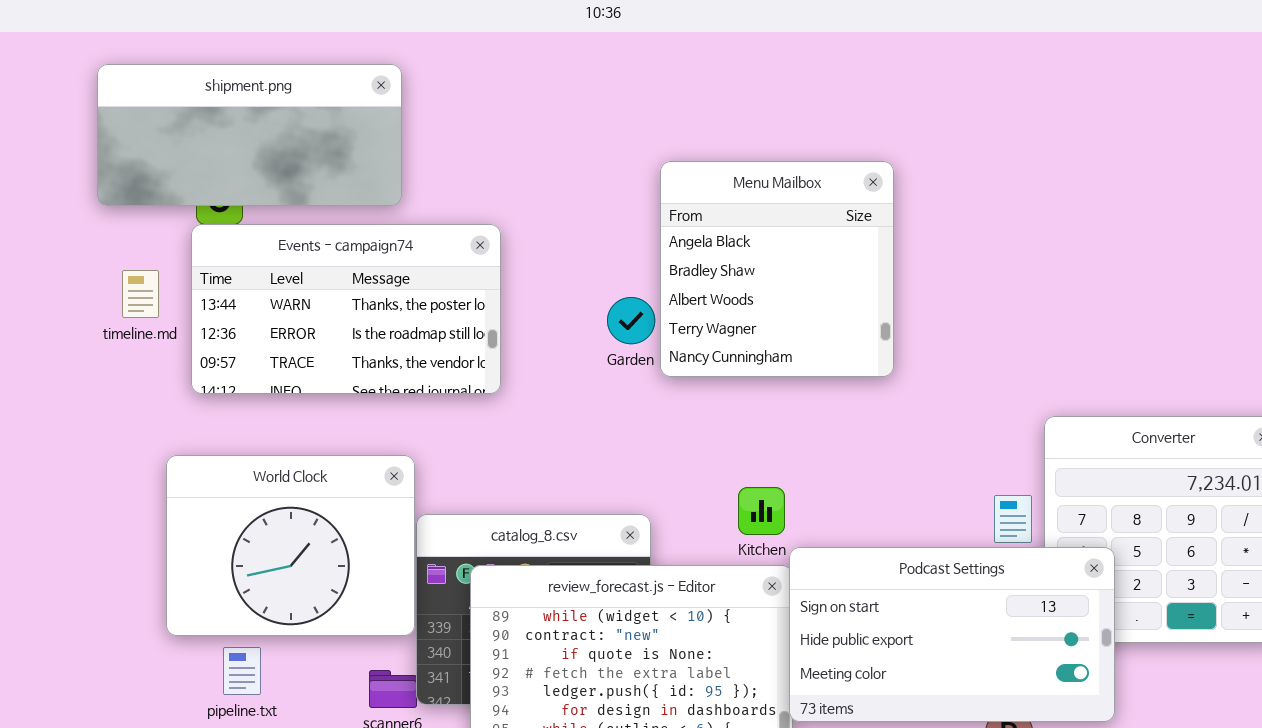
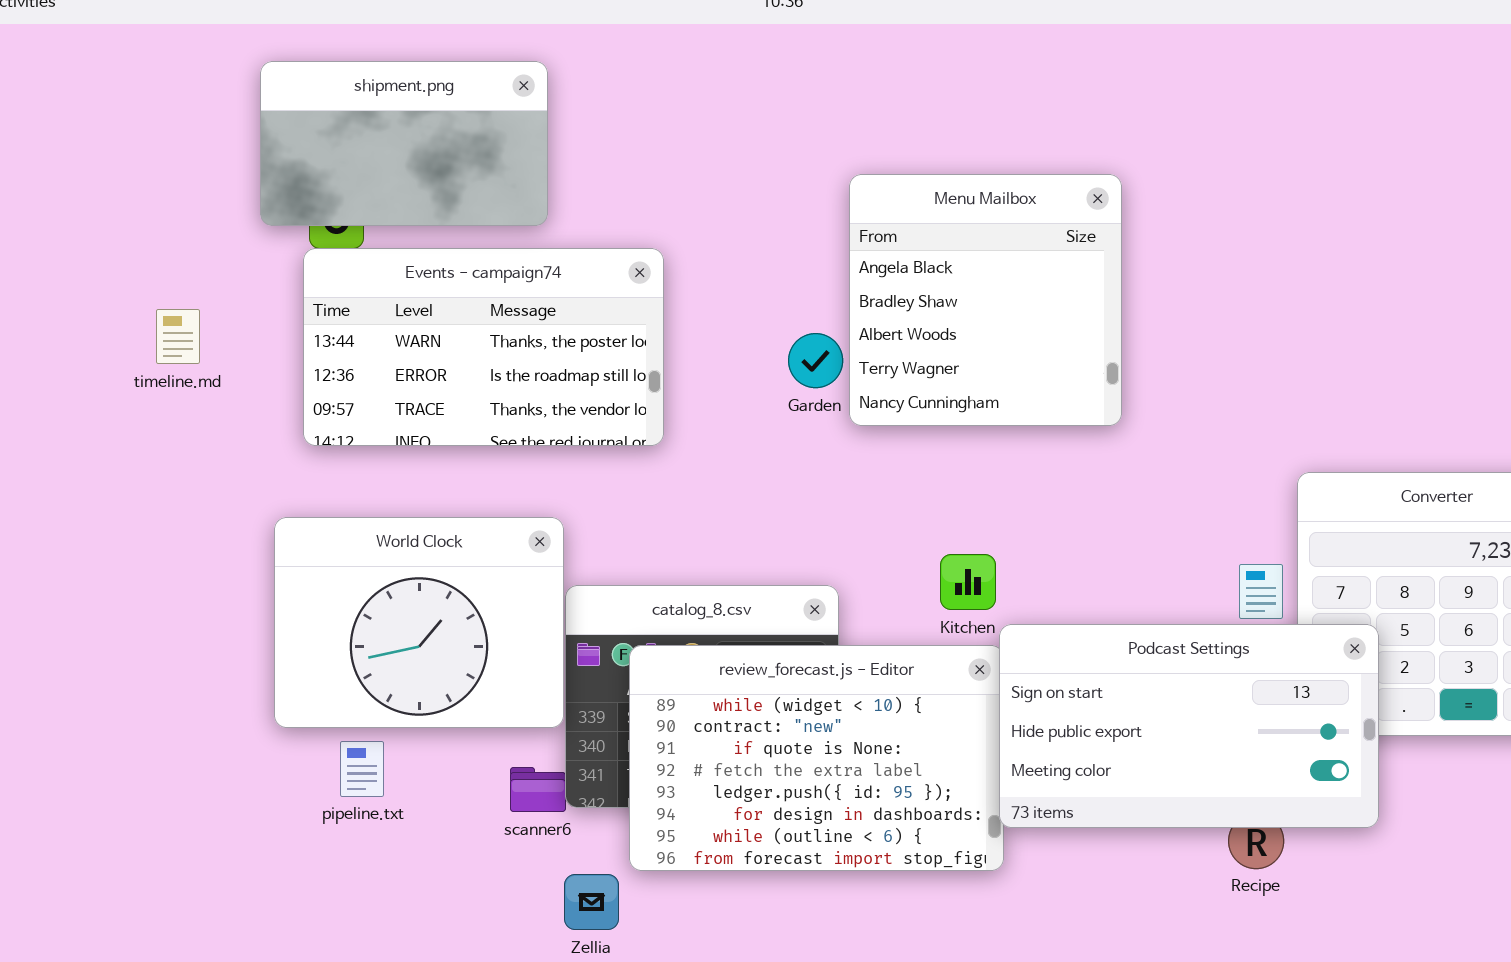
shipment.png: [97,64,402,206] -> [260,61,548,226], resized
timeline.md: [122,270,159,318] -> [156,309,200,364], moved

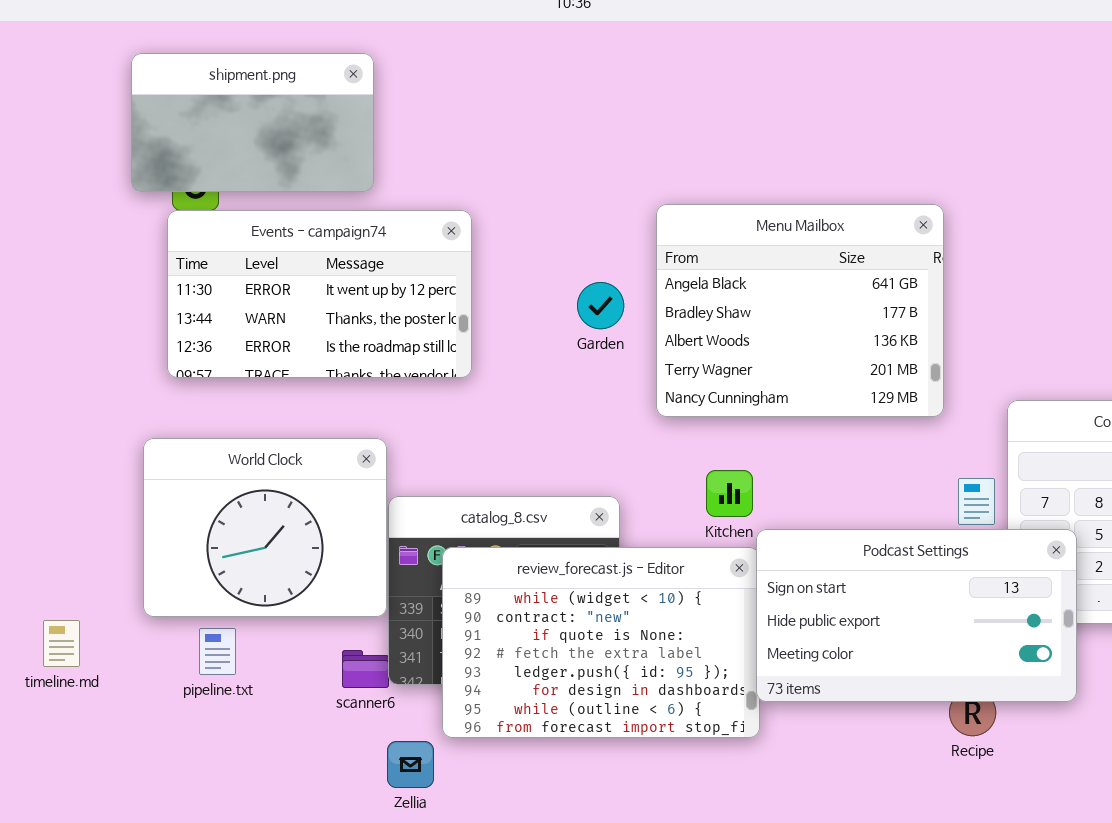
Menu Mailbox: [849,174,1122,426] -> [656,204,944,417], moved, resized
Events - campaign74: [303,248,664,446] -> [167,210,472,378], scrolled up 1 row
timeline.md: [156,309,200,364] -> [43,620,80,667], moved

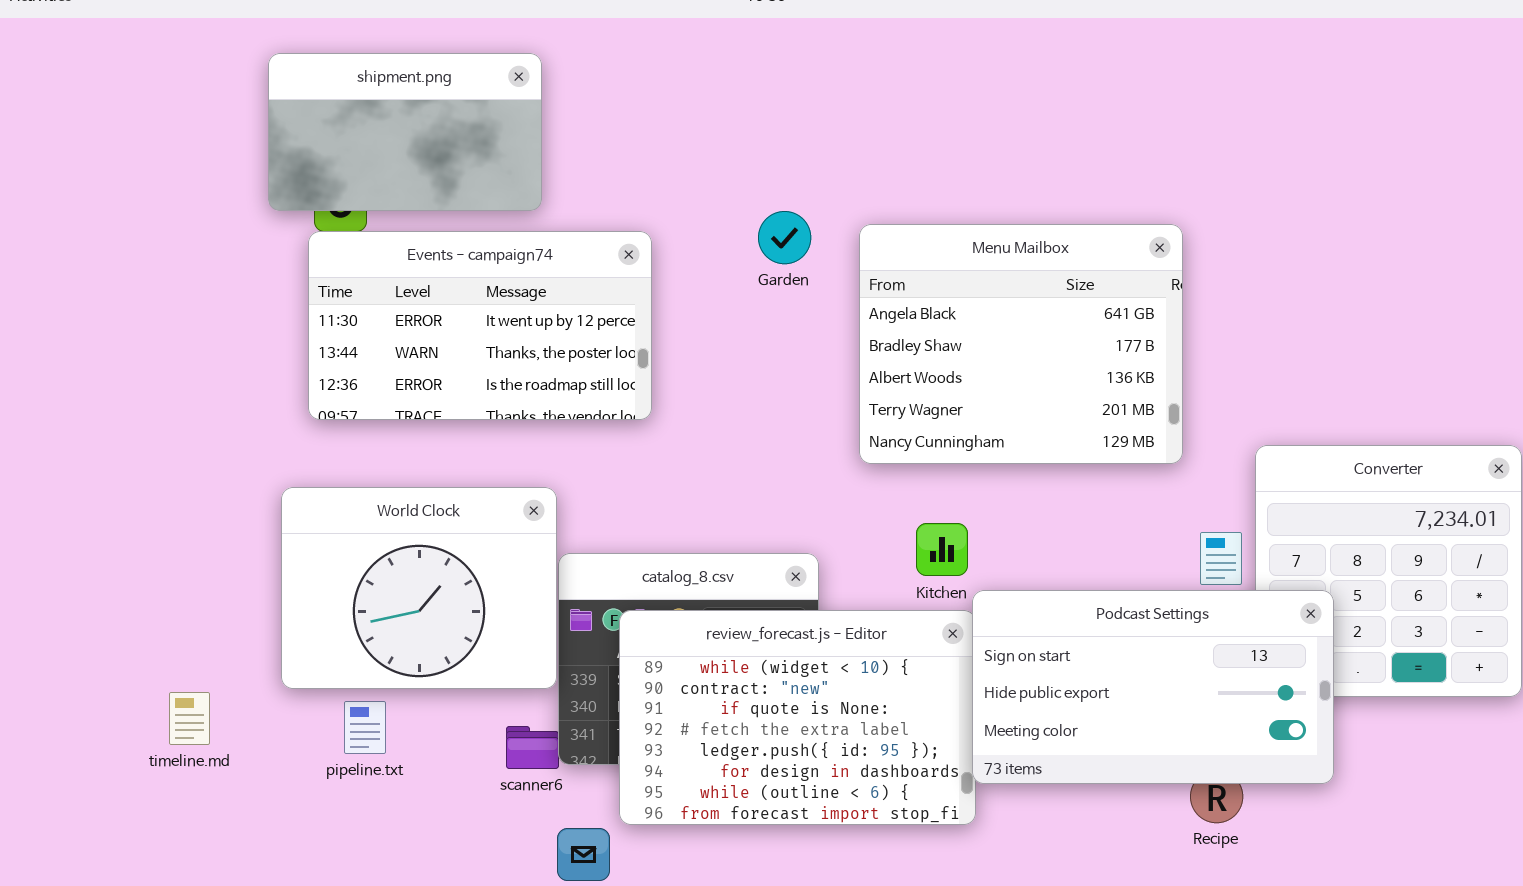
Garden: [577,282,624,329] -> [758,211,811,264], moved

